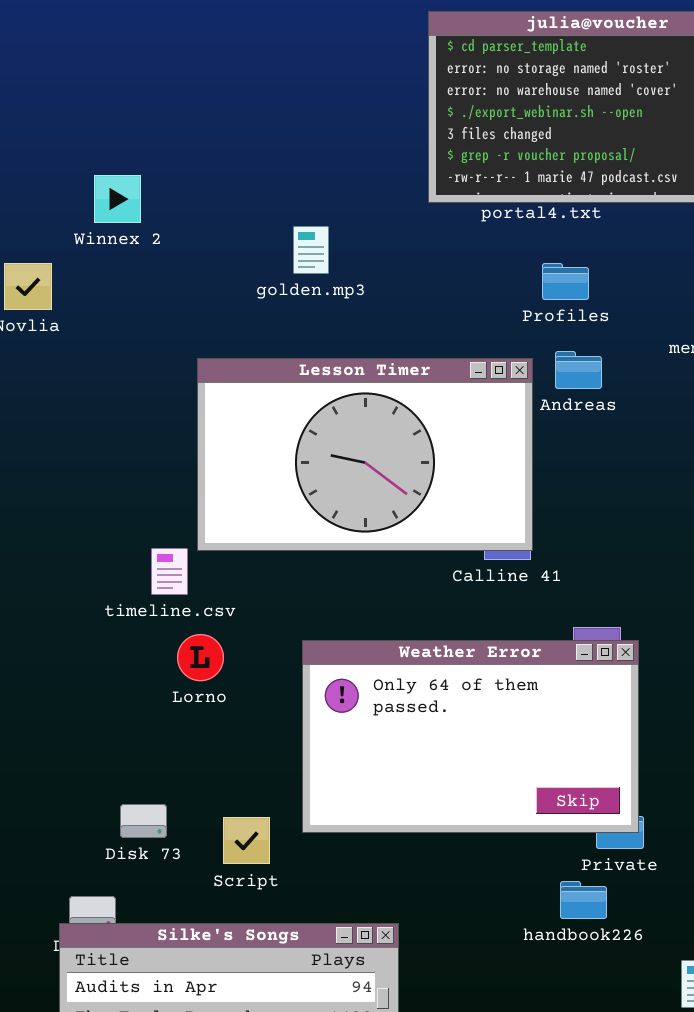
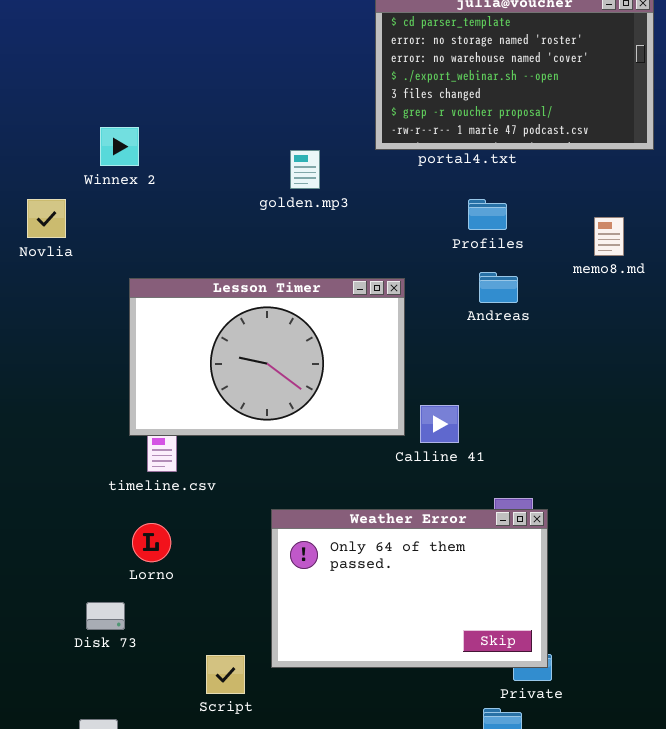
golden.mp3: [293,226,329,274] -> [290,150,320,189], moved
Lesson Timer: [197,358,533,551] -> [129,278,405,436], moved
Lorno: [177,634,224,681] -> [132,523,171,562], moved
Disk 73: [120,804,167,838] -> [86,602,125,630], moved

